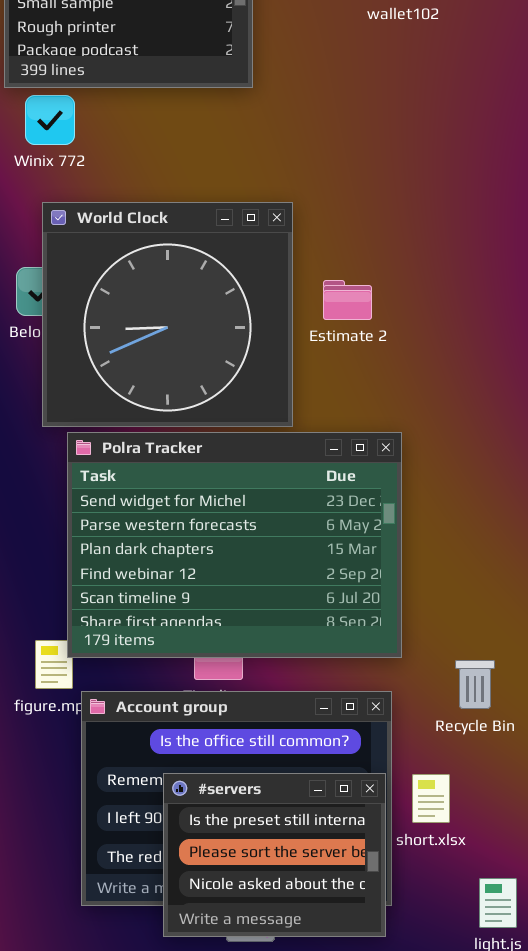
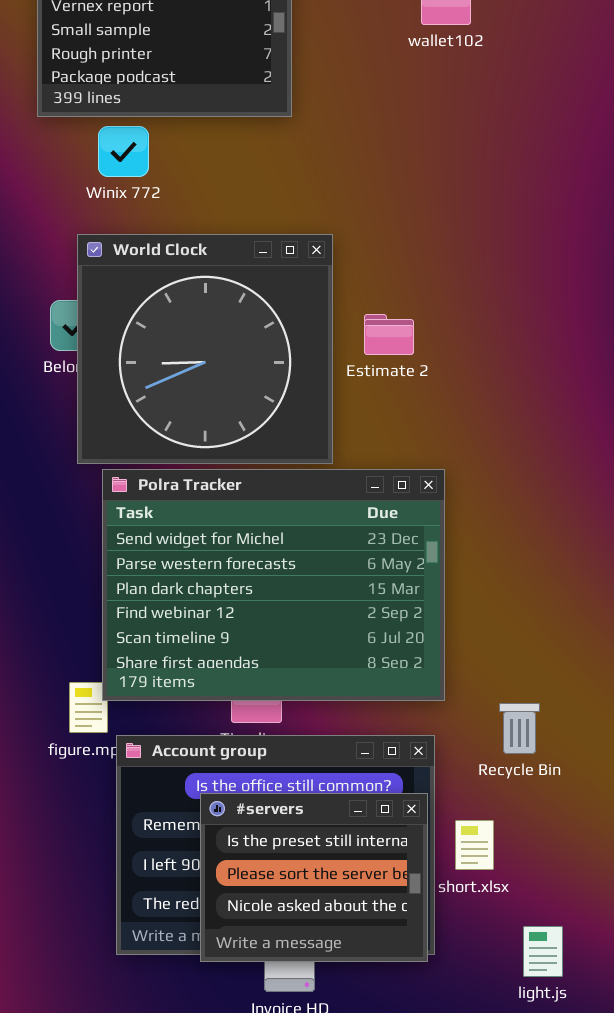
Winix 772: [25,95,75,145] -> [98,126,149,177], moved
#servers: [163,773,386,937] -> [200,793,428,962], moved

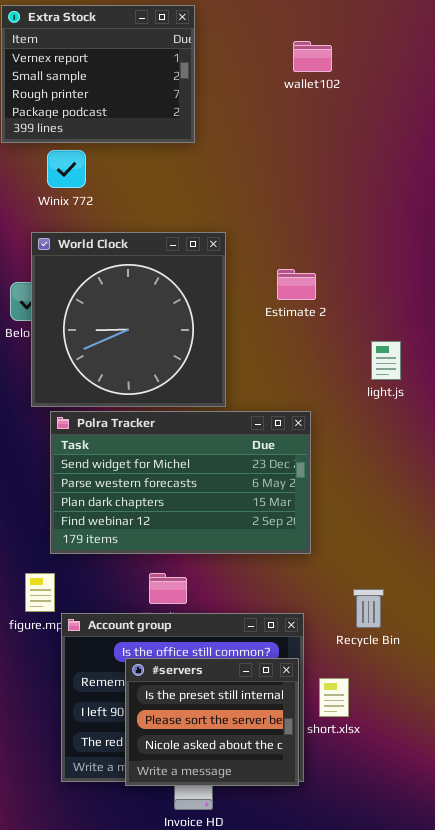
Estimate 2: [364,314,414,355] -> [277,269,316,300], moved
Polra Tracker: [102,469,445,701] -> [50,411,311,554], resized
light.js: [523,926,563,977] -> [371,341,401,380], moved

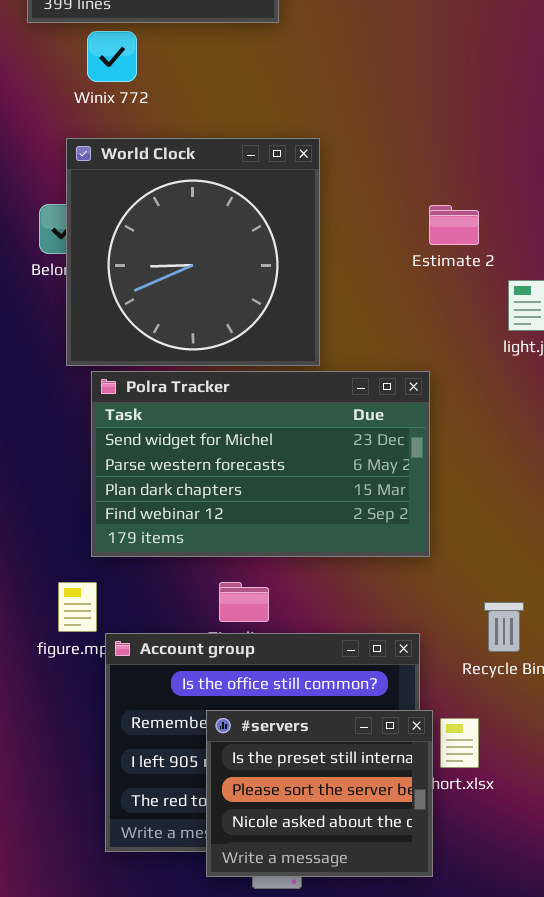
Estimate 2: [277,269,316,300] -> [429,205,479,245], moved
#servers: [125,658,299,786] -> [206,710,433,877], moved

